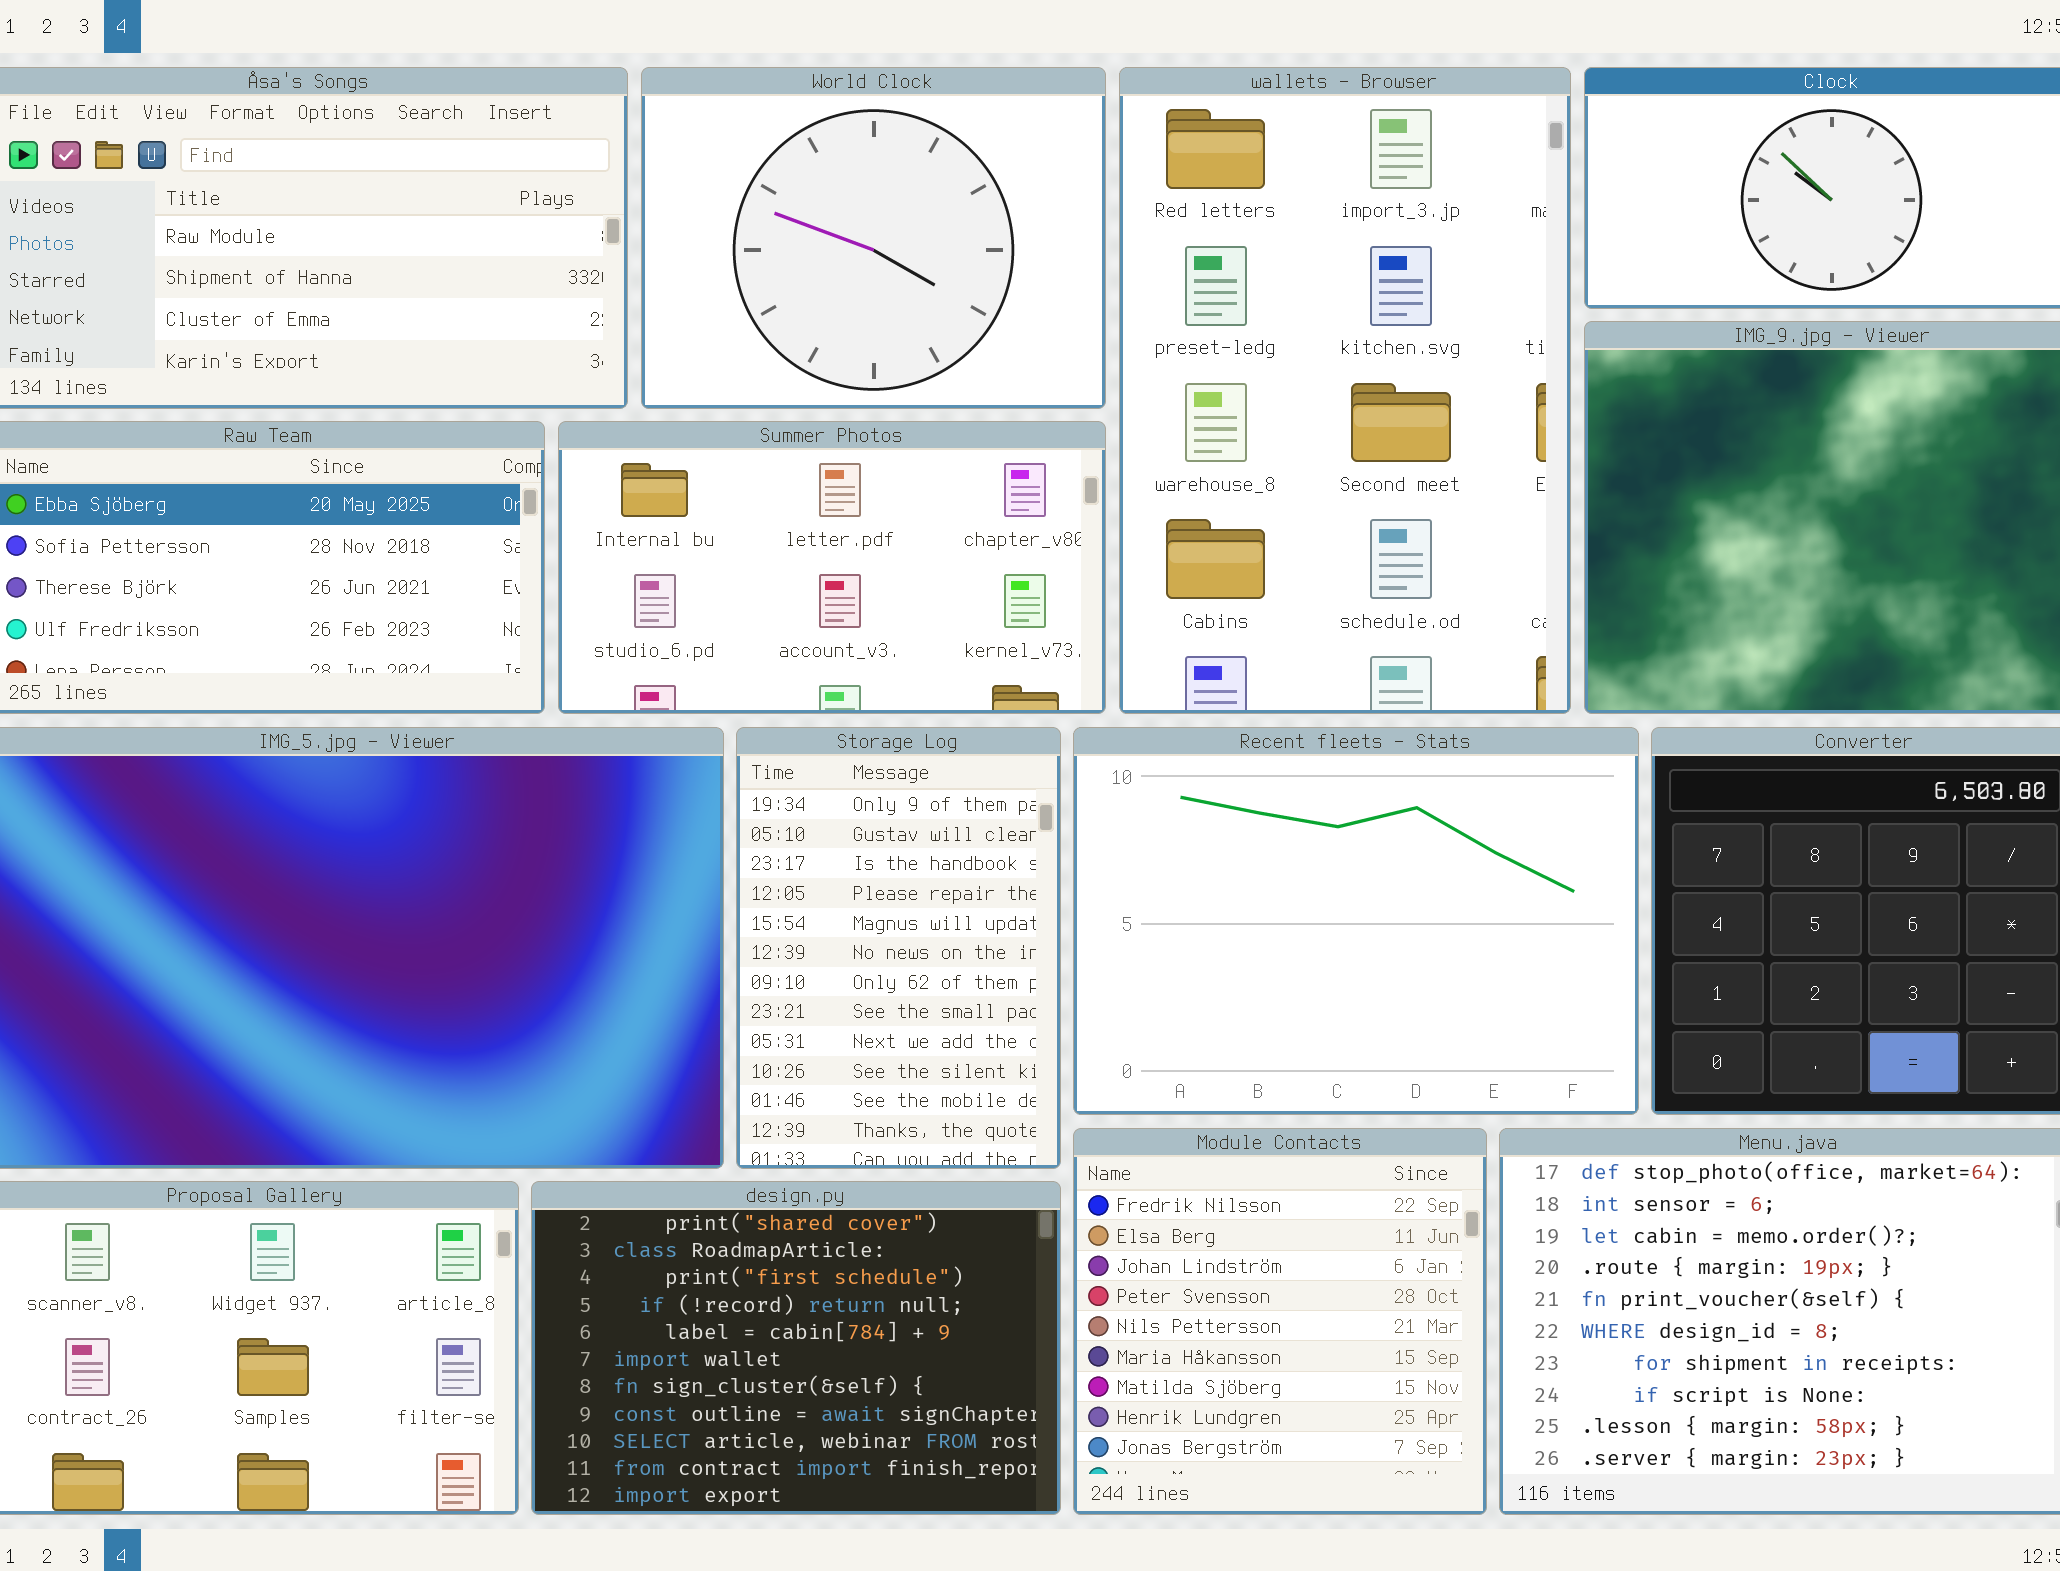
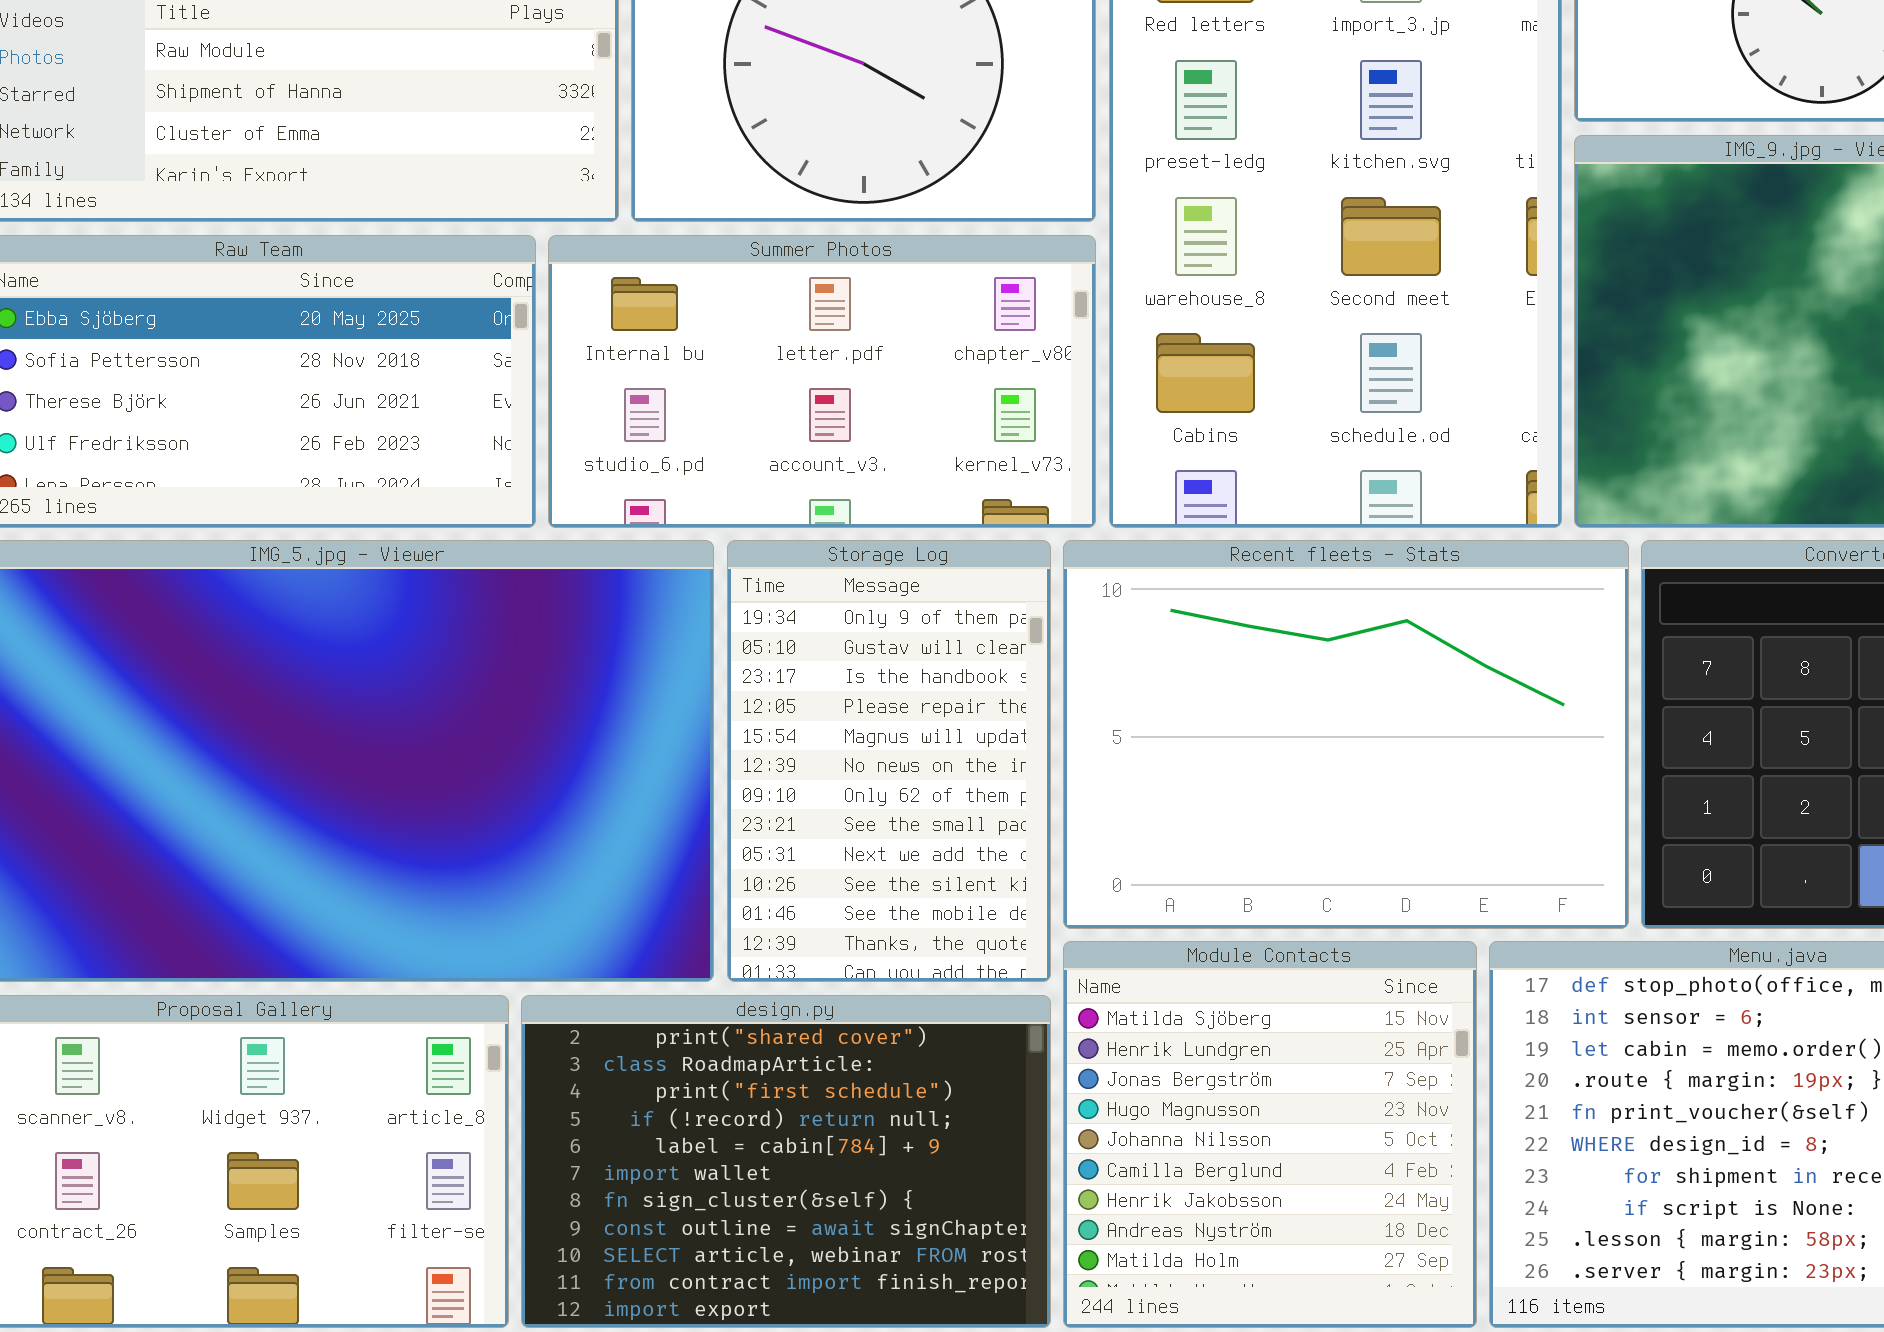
Module Contacts: [1073,1128,1487,1515] -> [1063,941,1477,1328], scrolled down 6 rows

